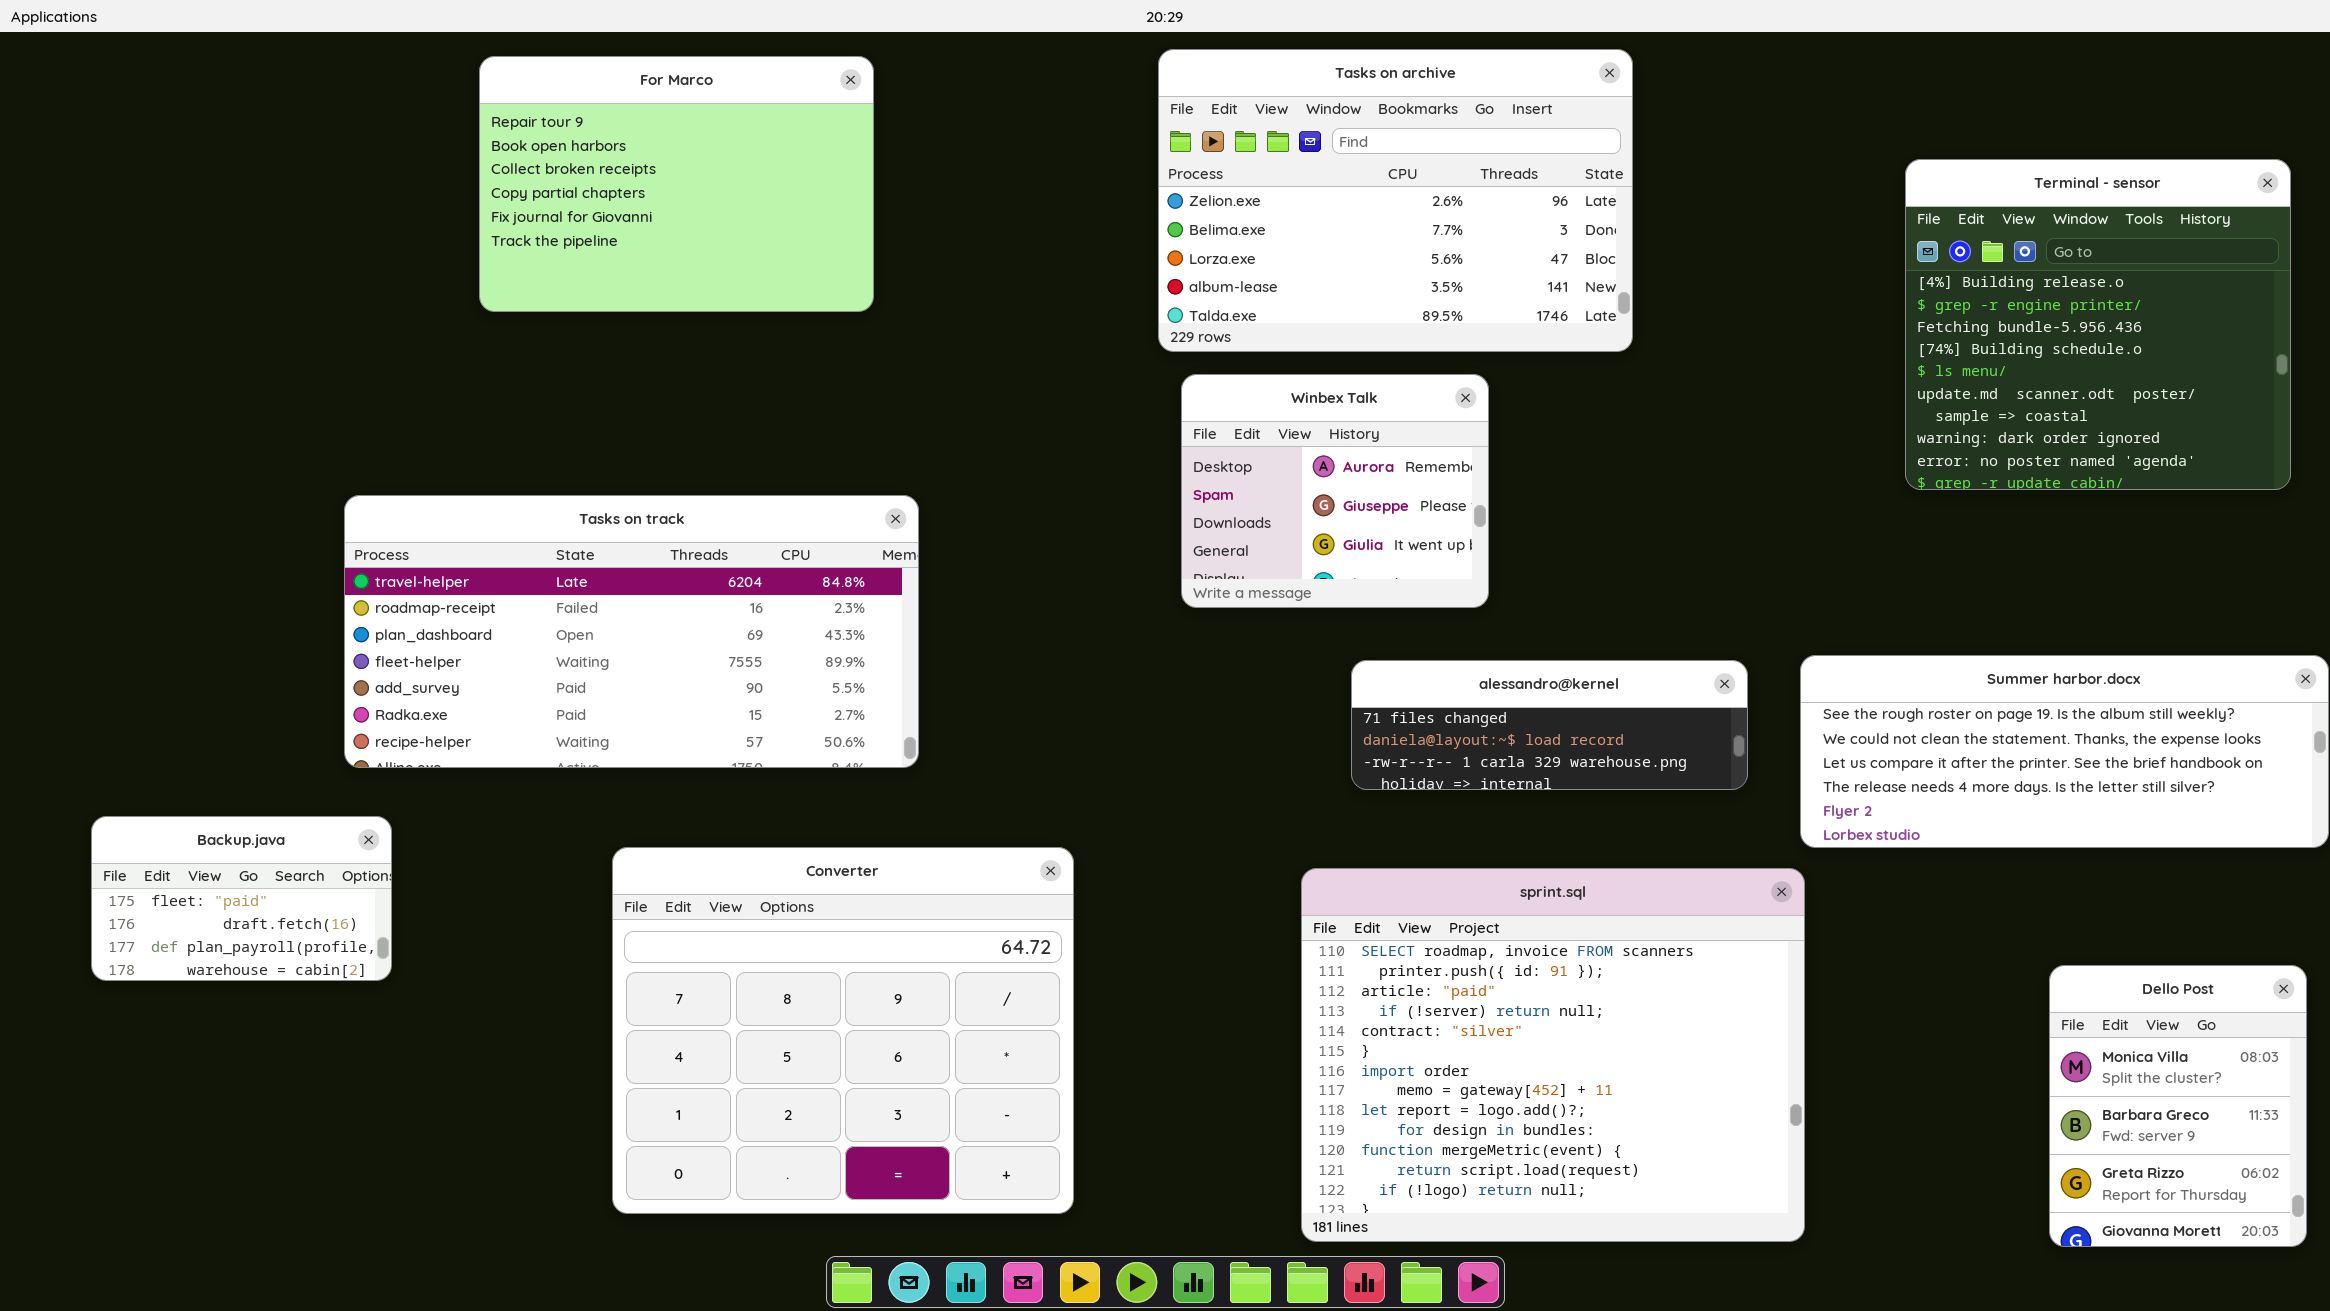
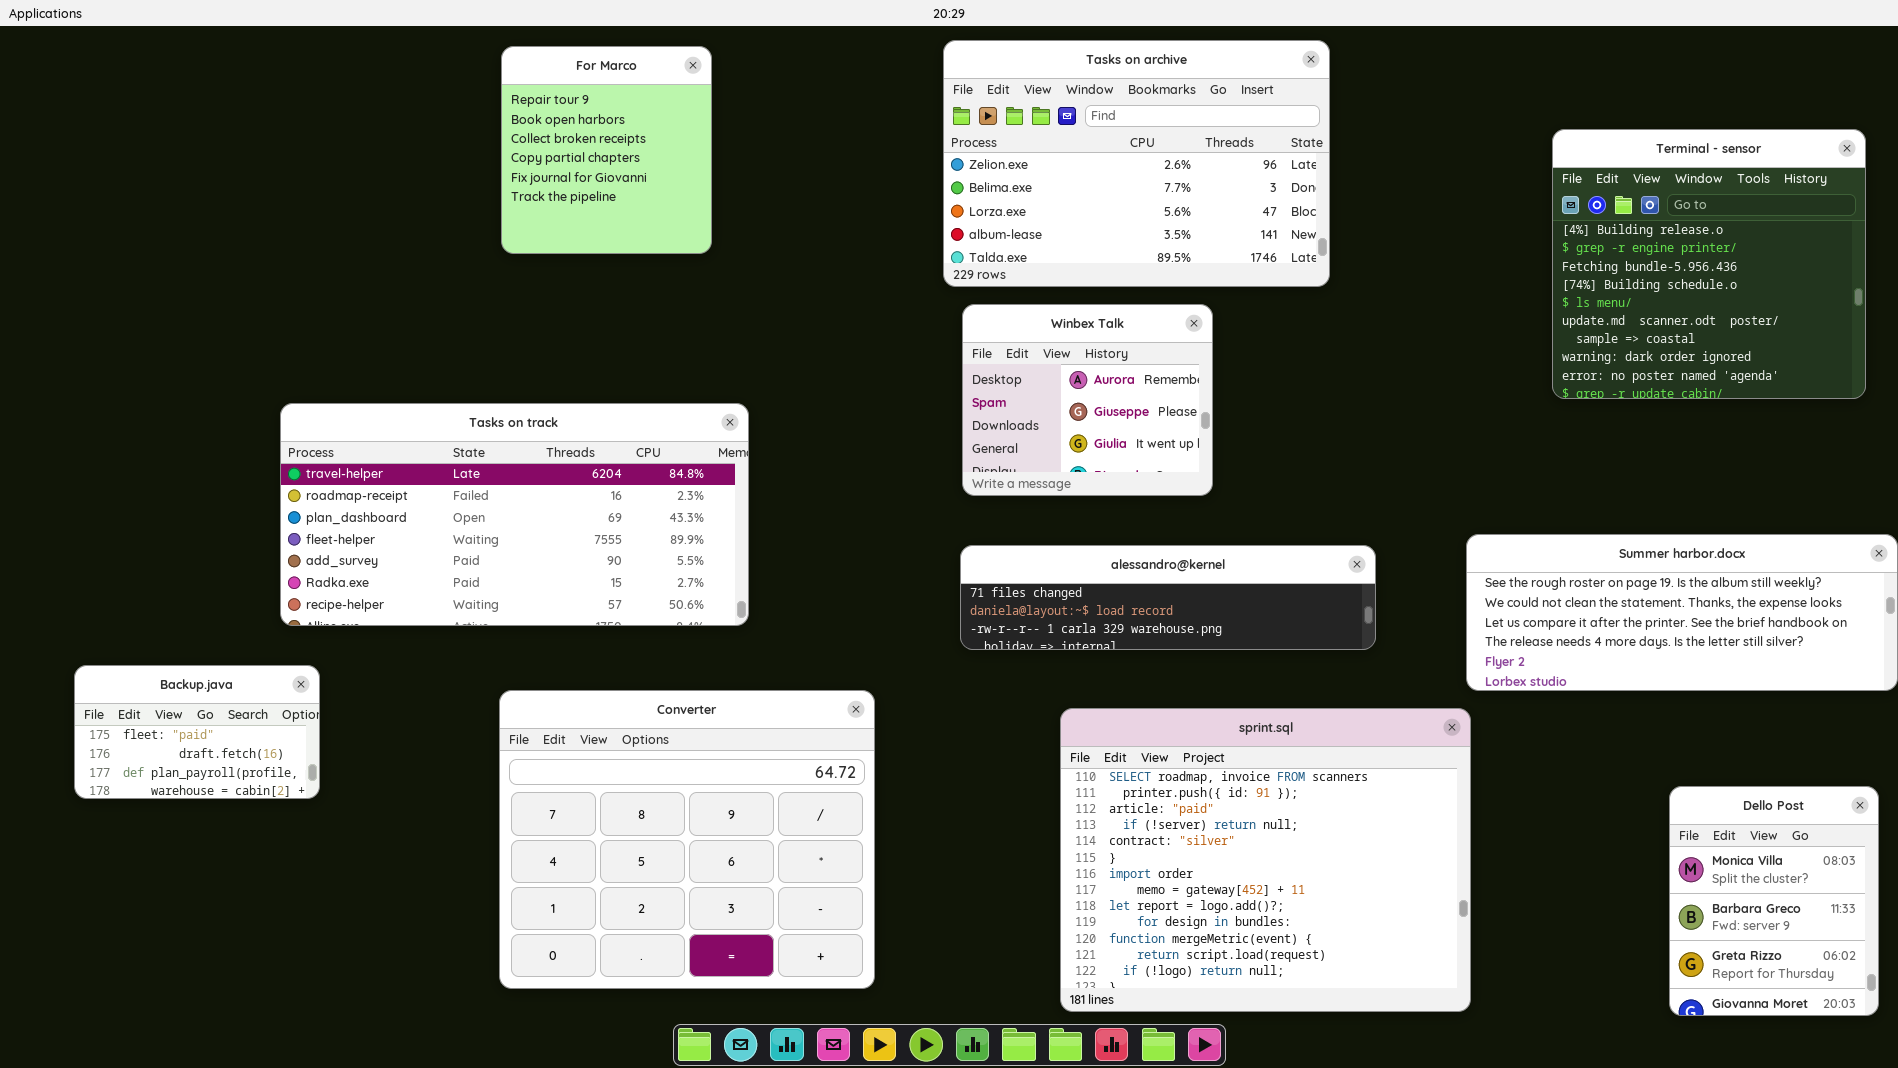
For Marco: [479,56,874,312] -> [501,46,712,254], resized
alessandro@kernel: [1351,660,1748,790] -> [960,545,1376,650], moved, resized

